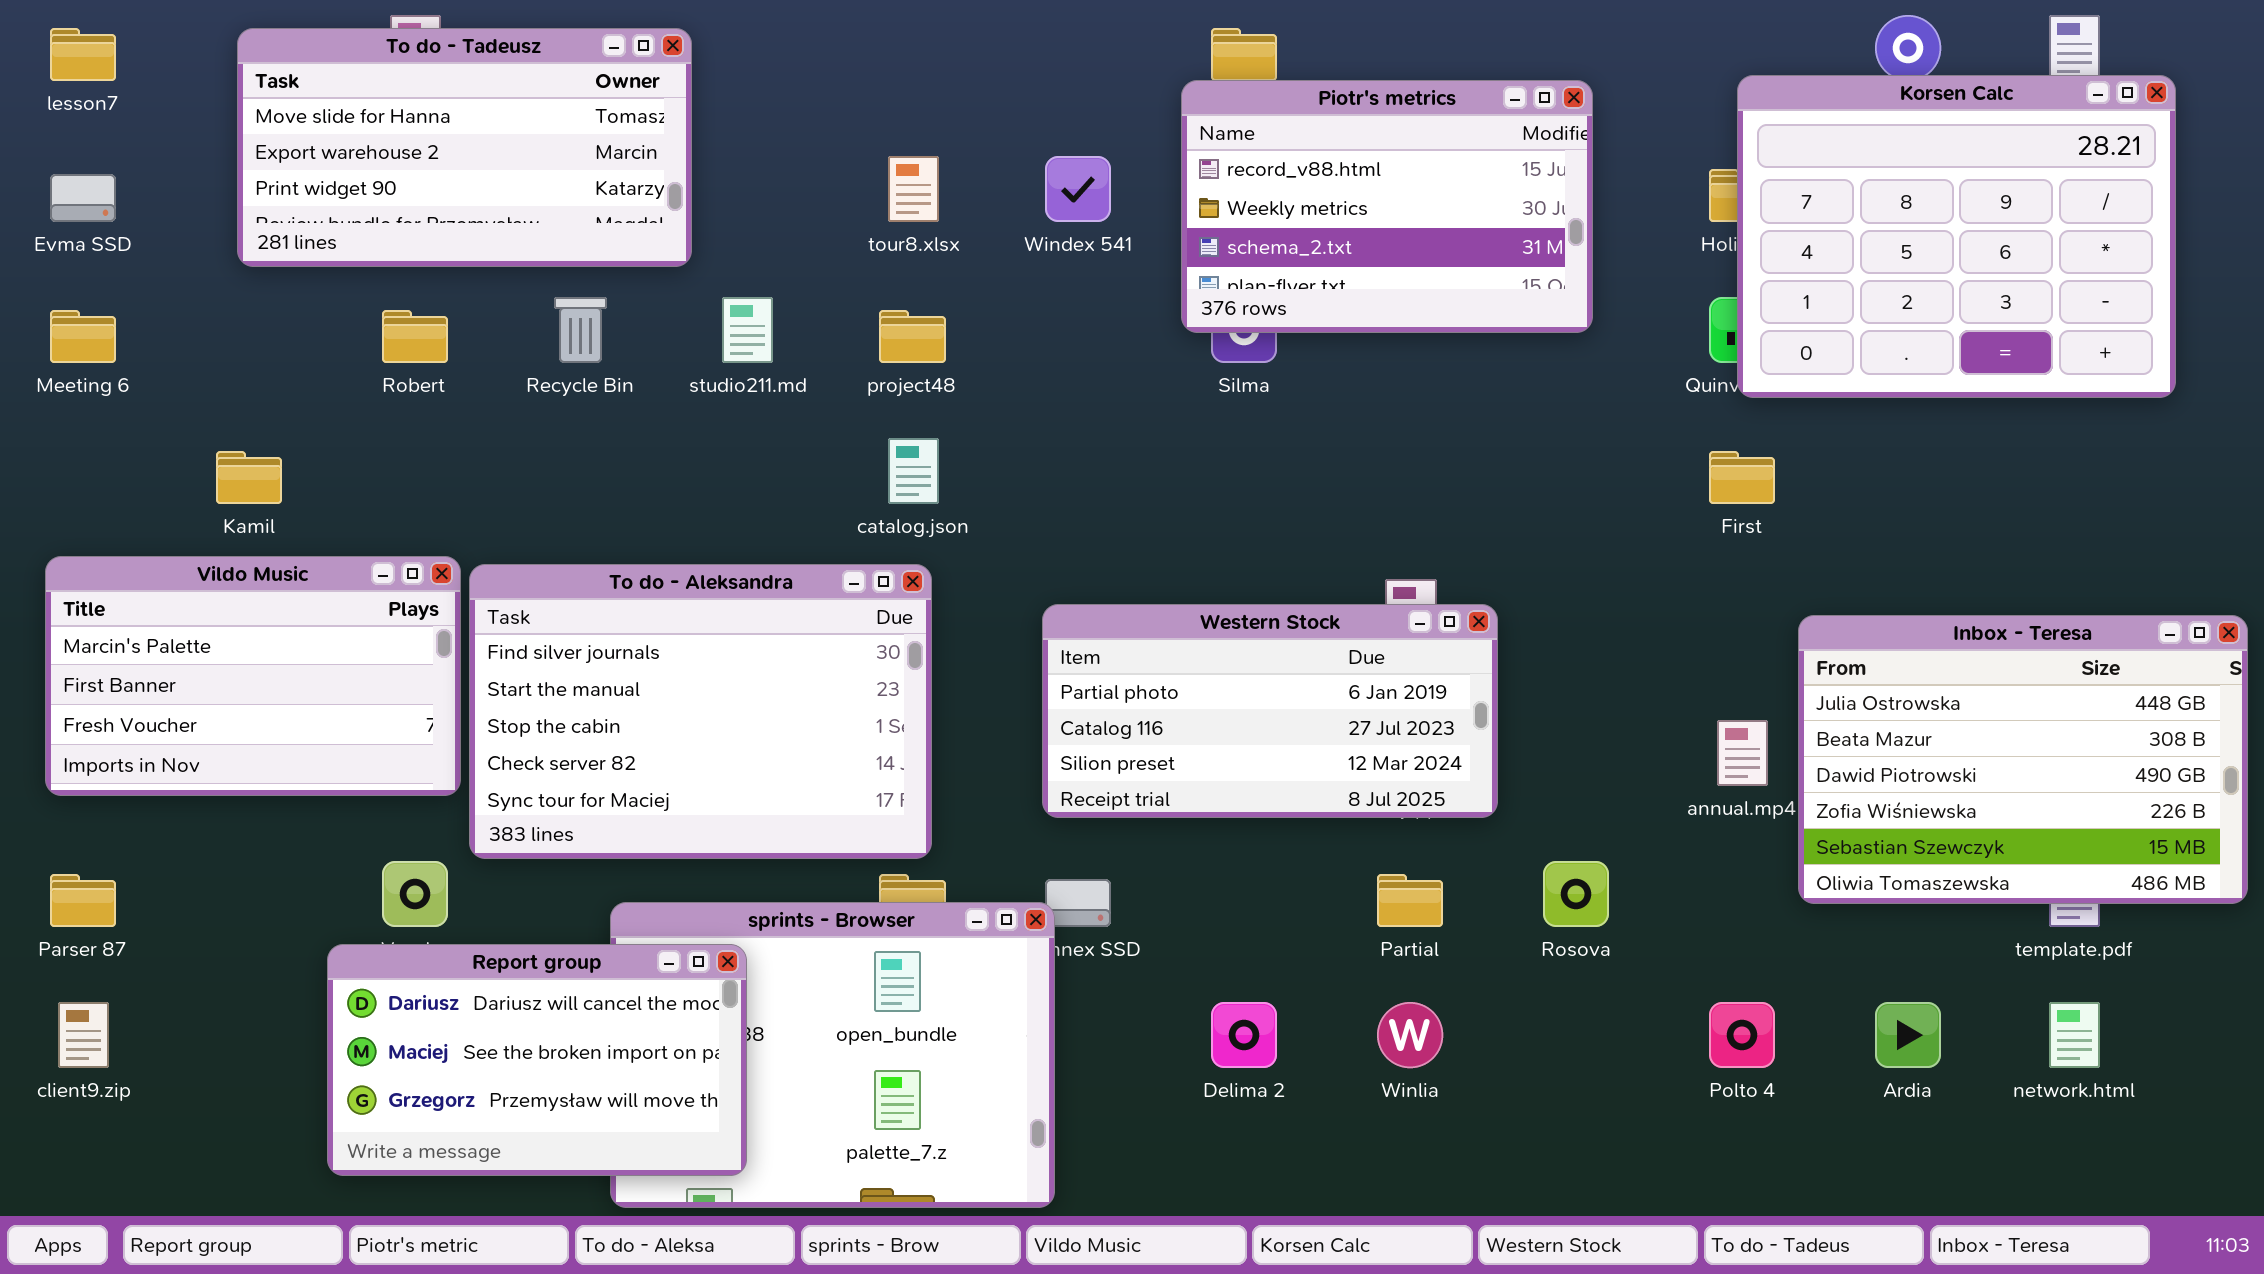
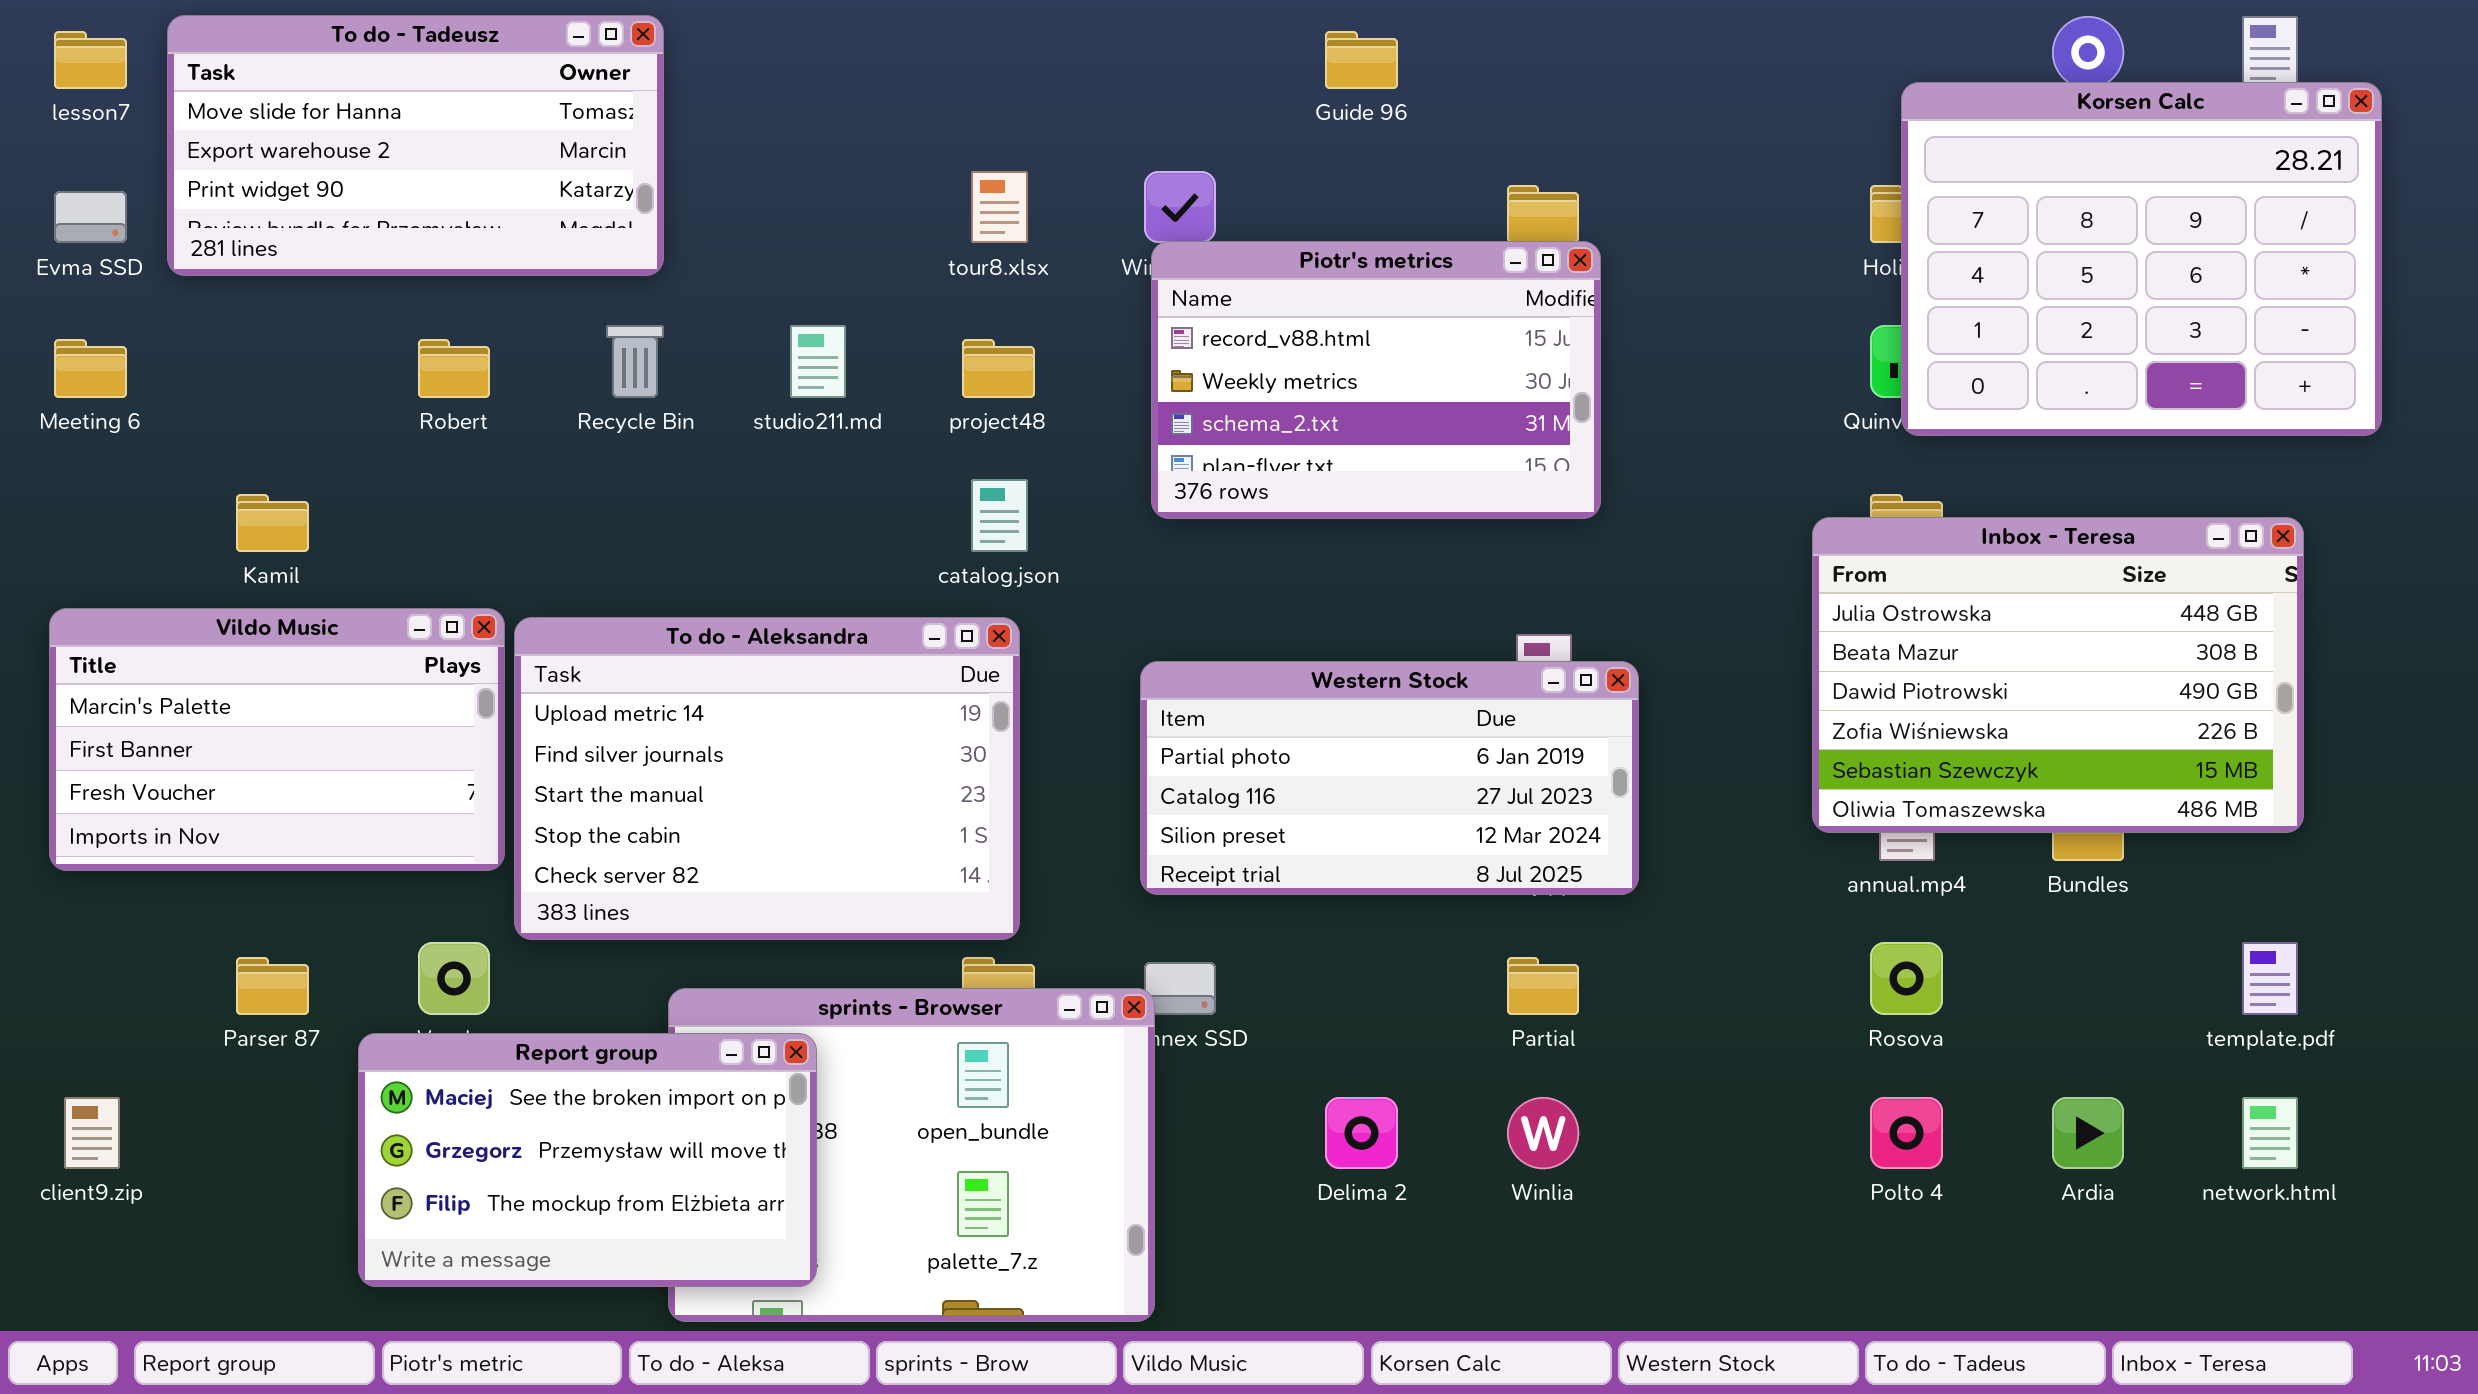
To do - Tadeusz: [237,28,692,267] -> [167,15,664,276], moved
Piotr's metrics: [1181,80,1593,333] -> [1151,241,1601,519], moved
To do - Aleksandra: [469,564,932,859] -> [514,617,1020,940], scrolled up 1 row
Inbox - Teresa: [1798,615,2248,904] -> [1812,517,2304,833], moved
Rosova: [1543,861,1609,927] -> [1870,942,1943,1015], moved
Parser 87: [50,874,116,927] -> [236,957,309,1015], moved
Report group: [327,944,747,1176] -> [358,1033,817,1287], scrolled down 1 row

